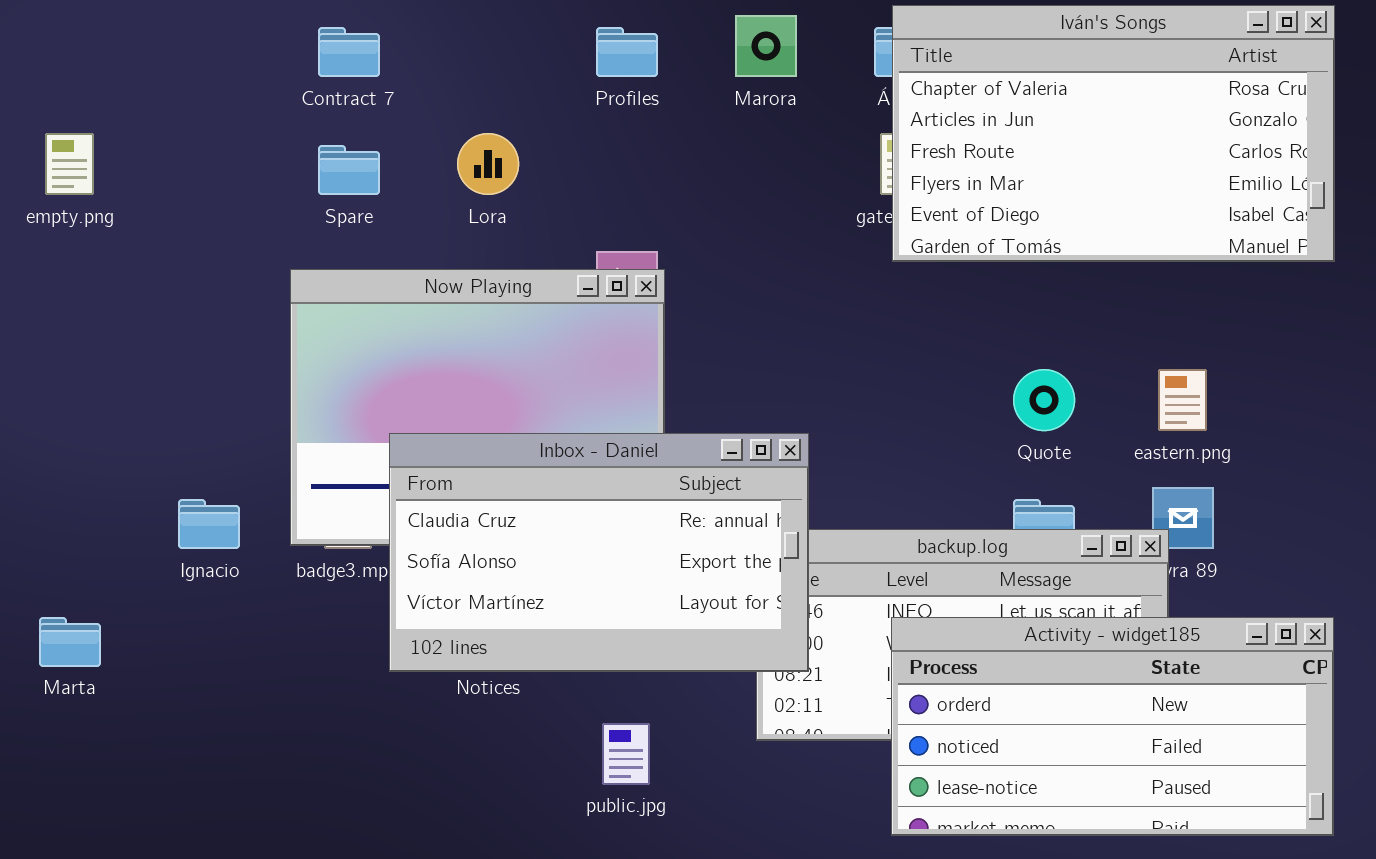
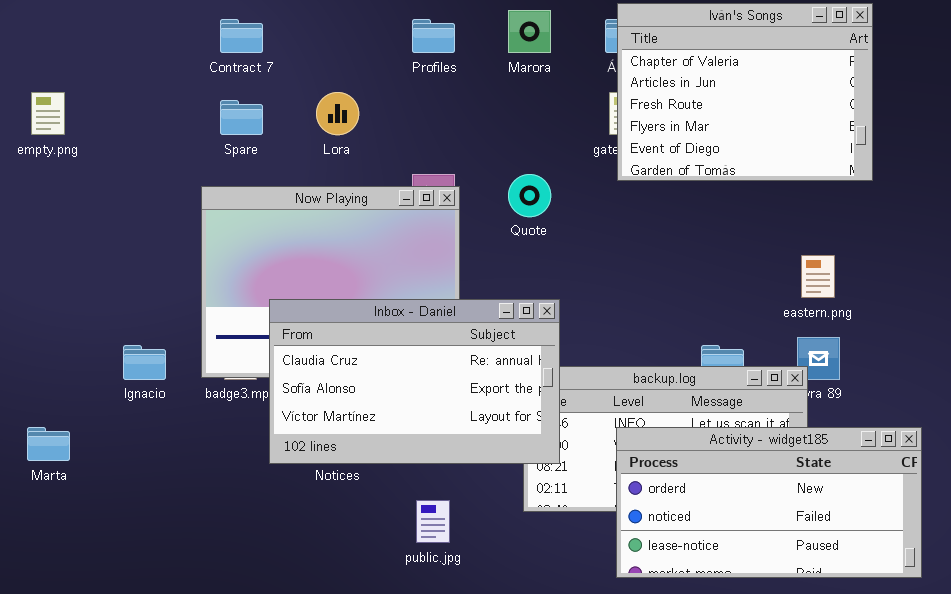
Iván's Songs: [892,5,1335,262] -> [617,3,873,181], resized
Quote: [1013,369,1075,431] -> [508,174,551,217], moved

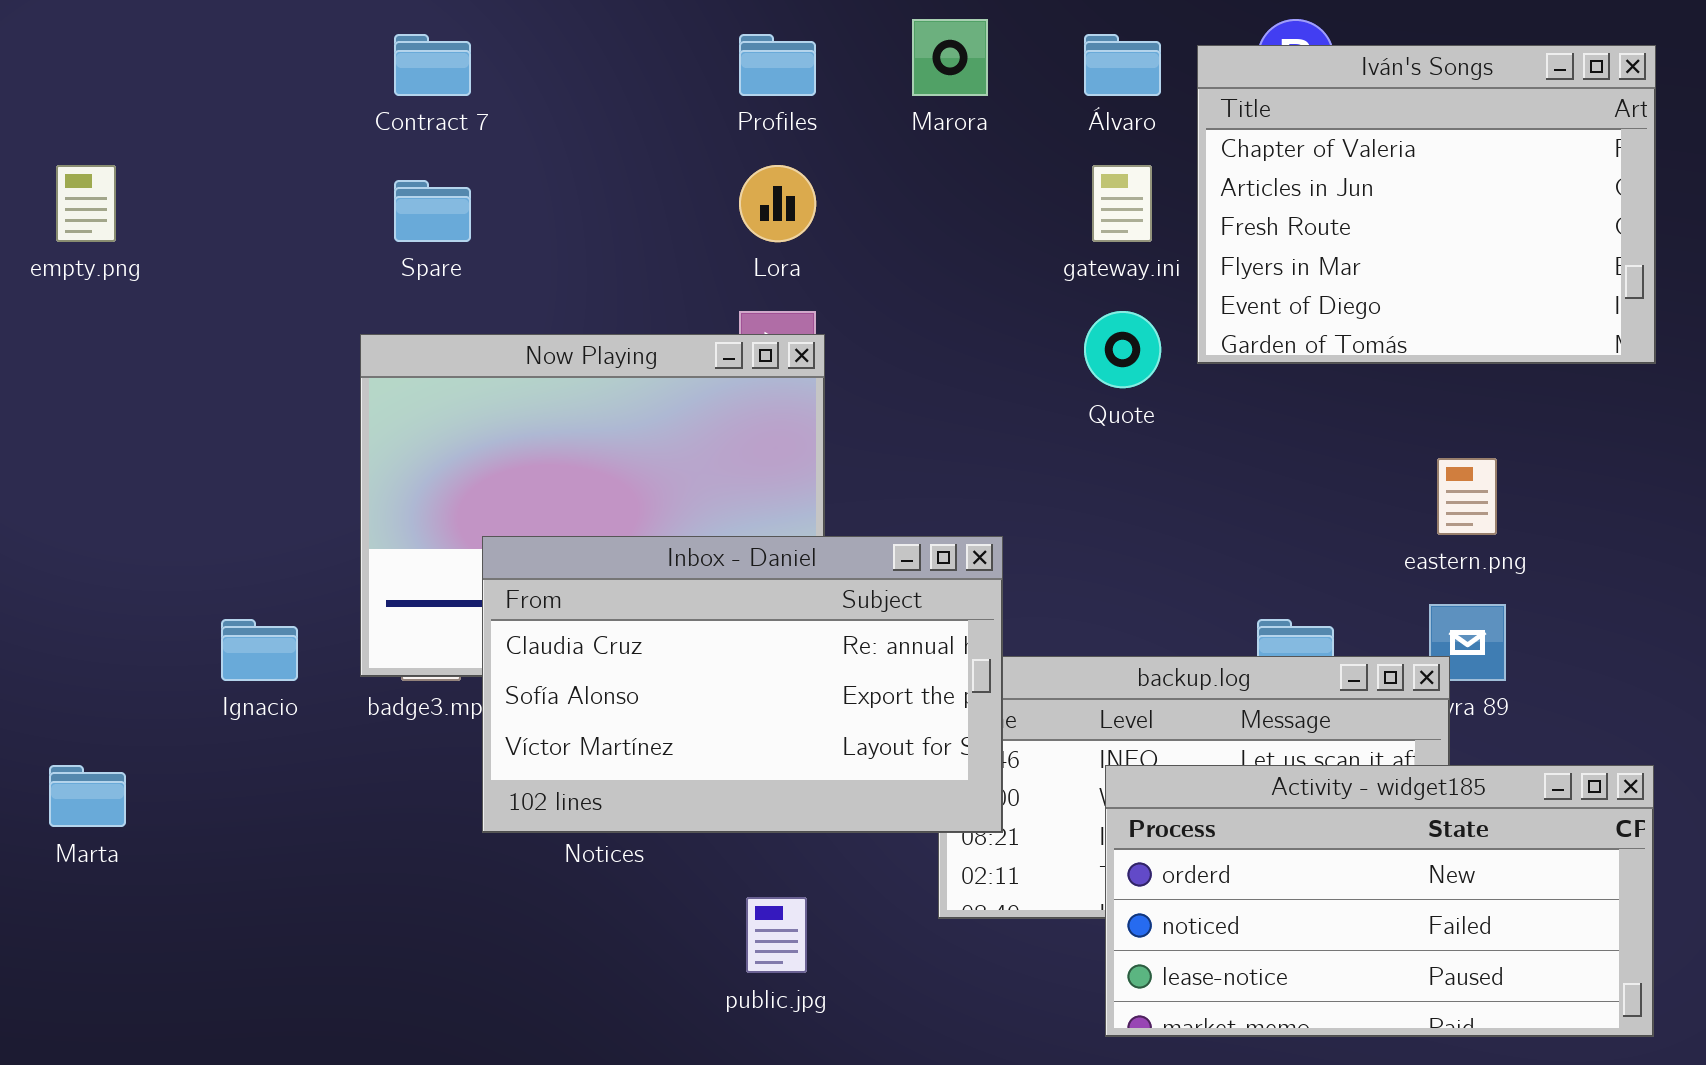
Iván's Songs: [617,3,873,181] -> [1197,45,1656,364], moved
Lora: [316,92,359,135] -> [739,165,816,242], moved
Quote: [508,174,551,217] -> [1084,311,1161,388], moved

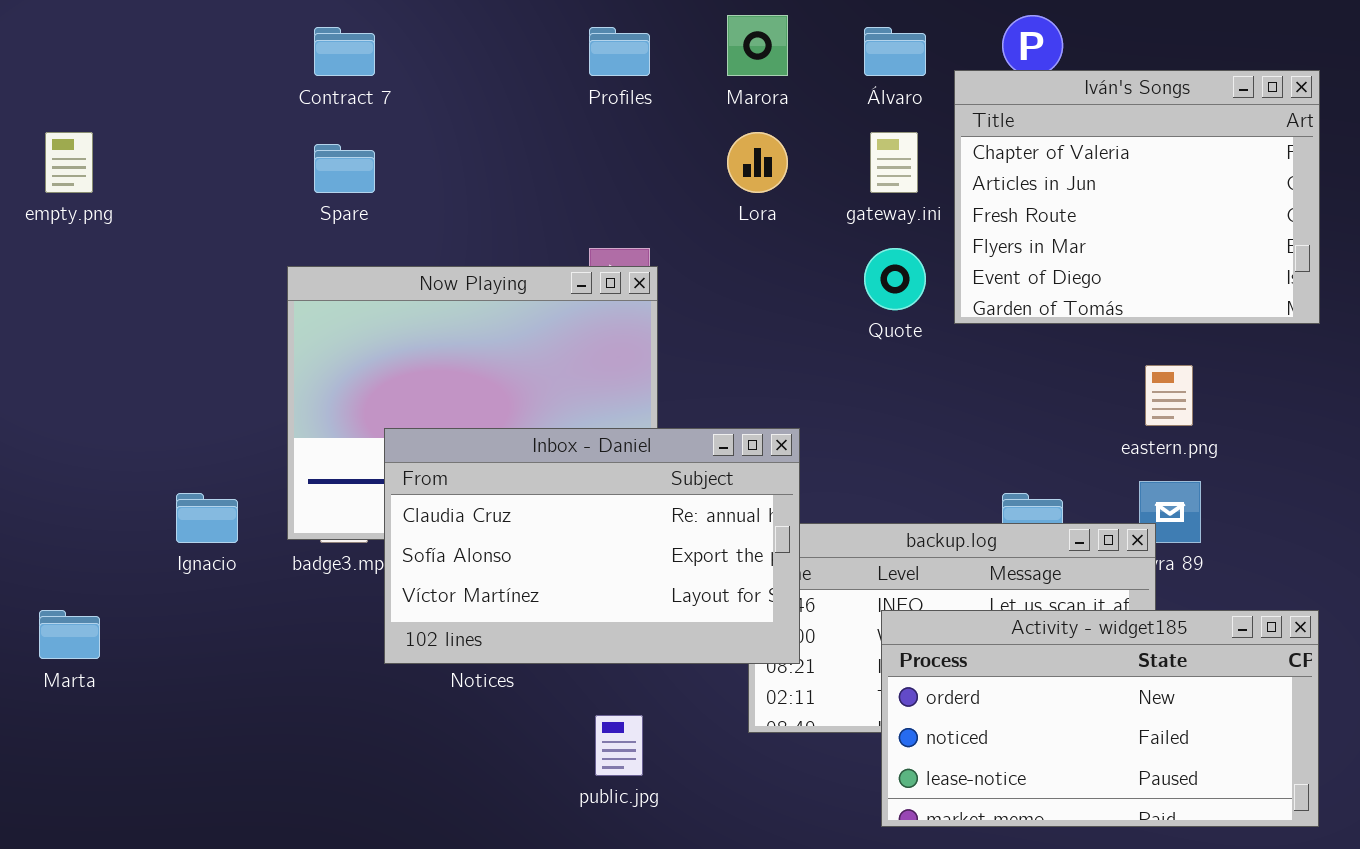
Iván's Songs: [1197,45,1656,364] -> [954,70,1320,324], moved
Lora: [739,165,816,242] -> [727,132,788,193], moved

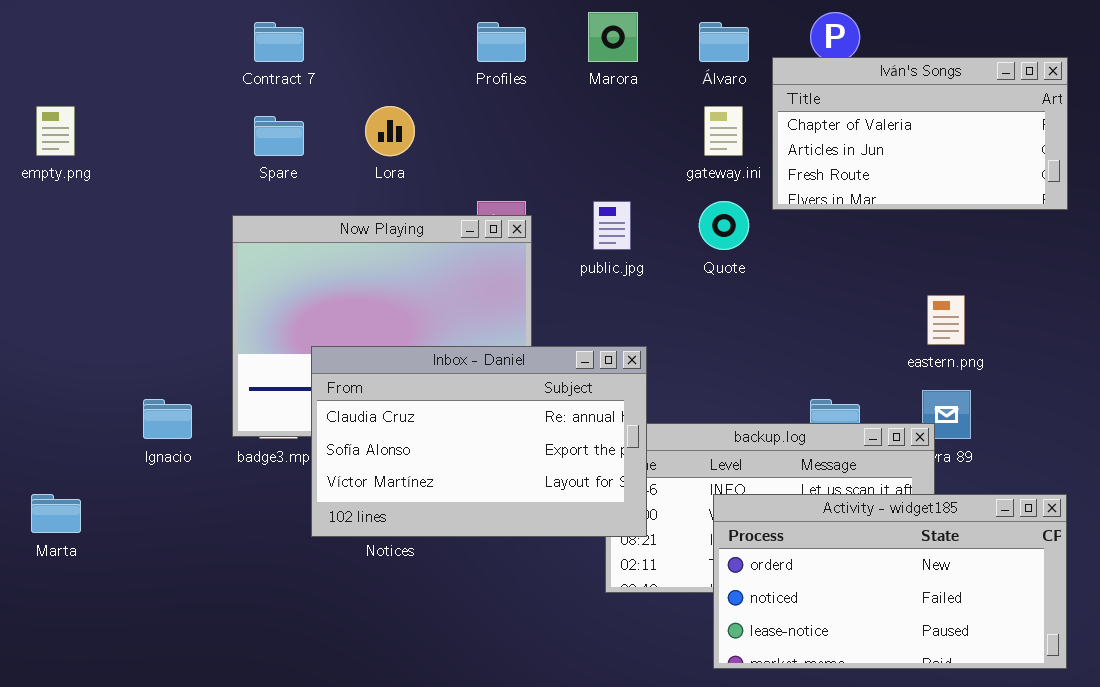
Iván's Songs: [954,70,1320,324] -> [772,57,1068,210], resized
Lora: [727,132,788,193] -> [365,106,415,156], moved
public.jpg: [595,715,643,776] -> [593,201,631,250], moved

